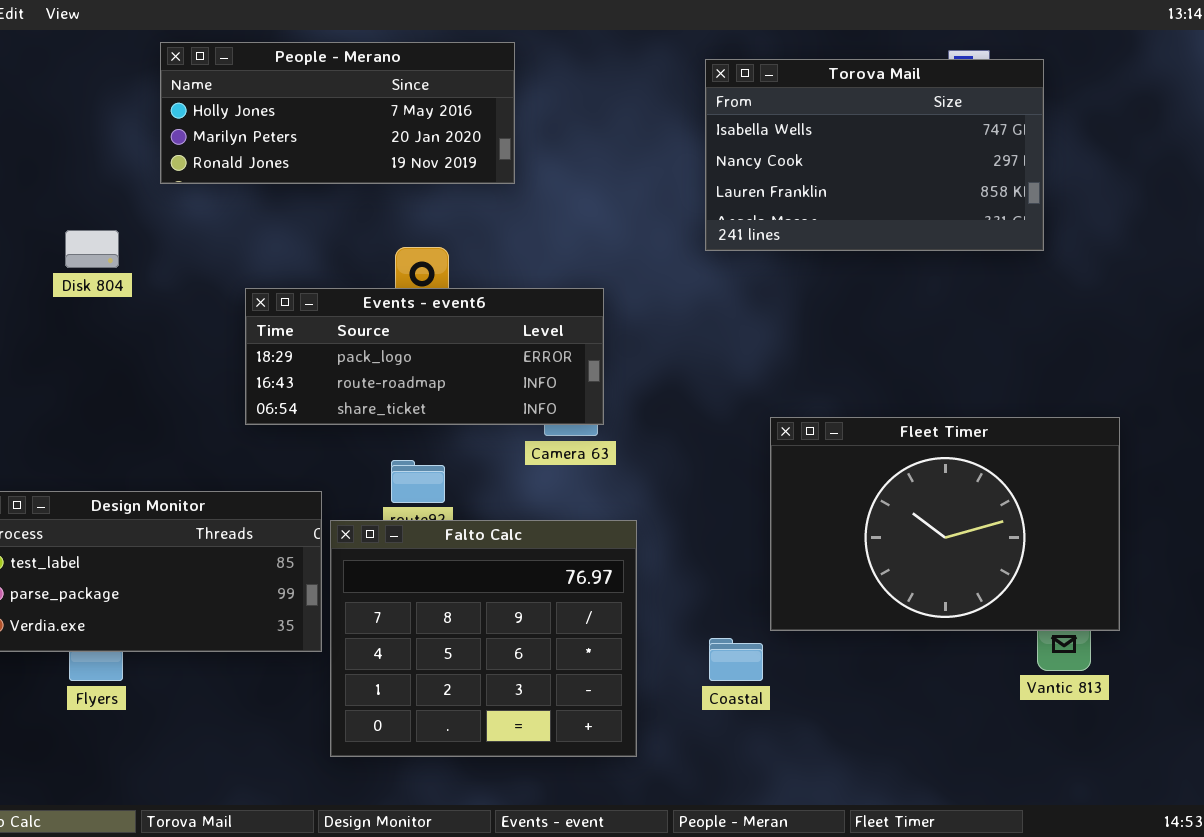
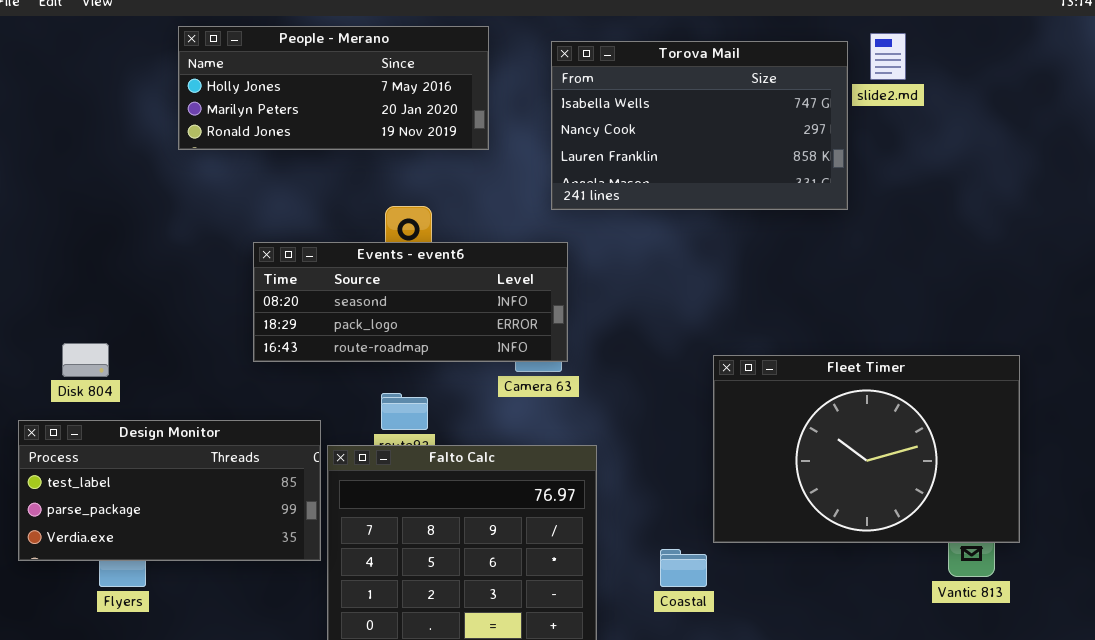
Torova Mail: [705,59,1044,251] -> [551,41,848,210], moved
Disk 804: [65,230,119,268] -> [62,343,109,377], moved
Events - event6: [245,288,604,425] -> [253,242,568,362], scrolled up 1 row

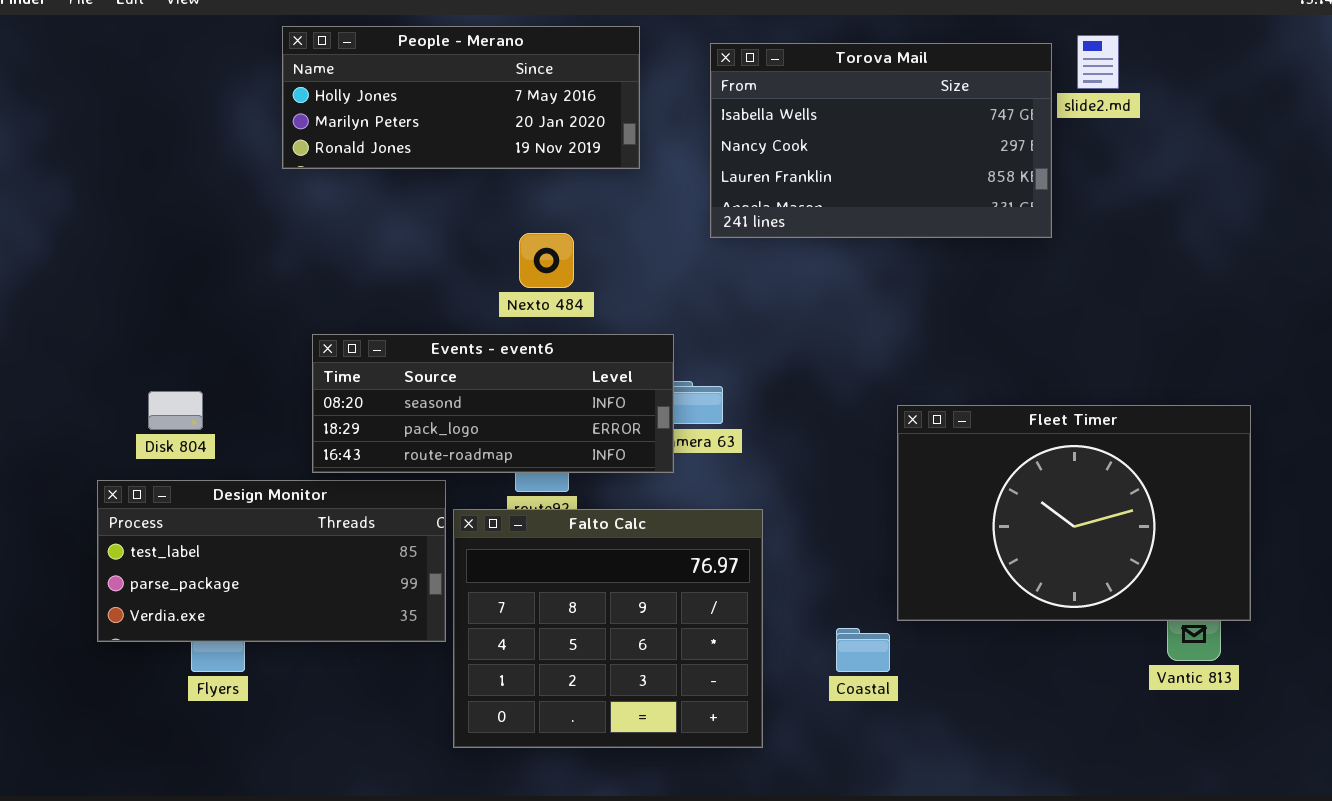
Events - event6: [253,242,568,362] -> [312,334,674,473], moved

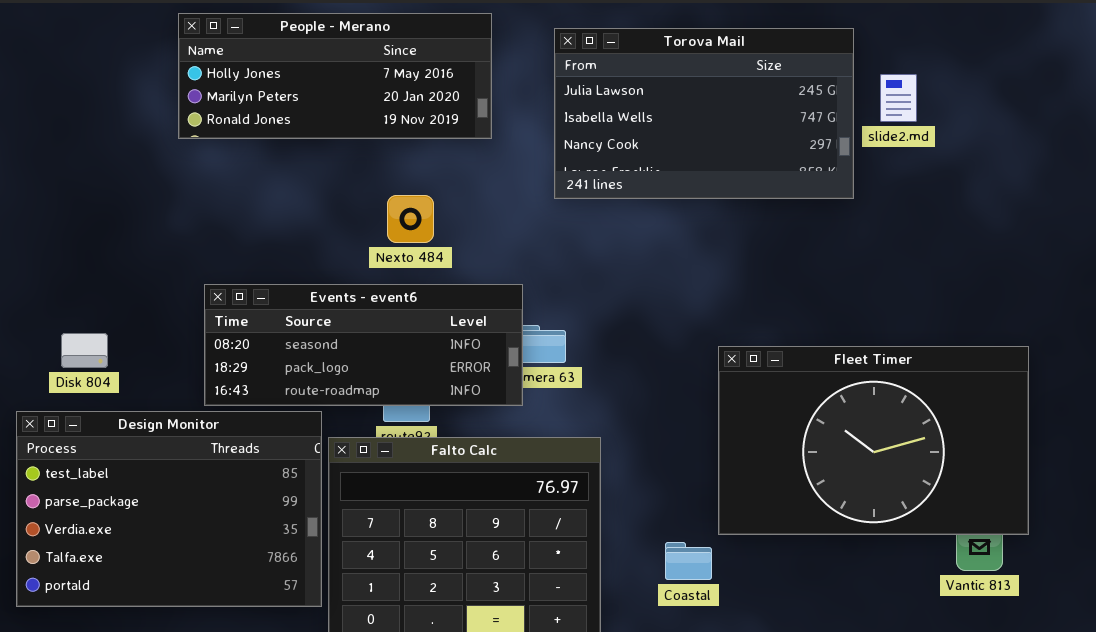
slide2.md: [1077,35,1119,89] -> [880,74,917,122], moved
Torova Mail: [710,43,1052,238] -> [554,28,854,199], scrolled up 1 row
Design Monitor: [97,480,446,642] -> [16,411,322,607], resized

